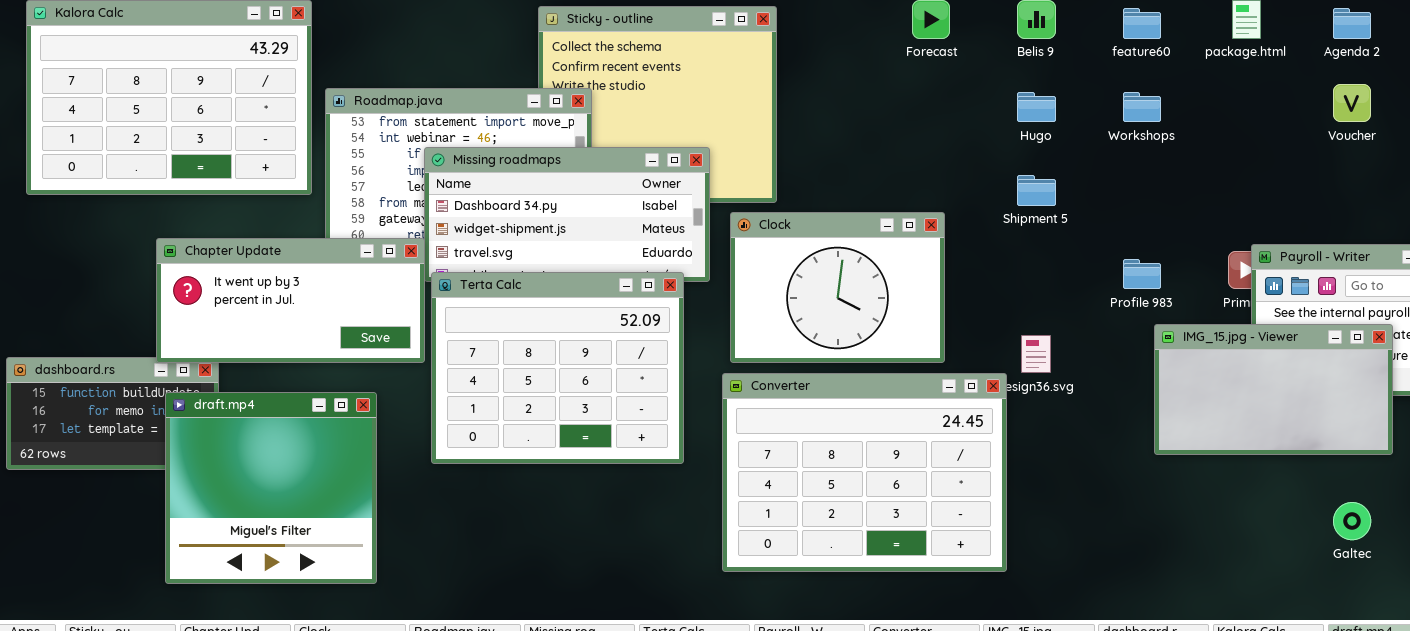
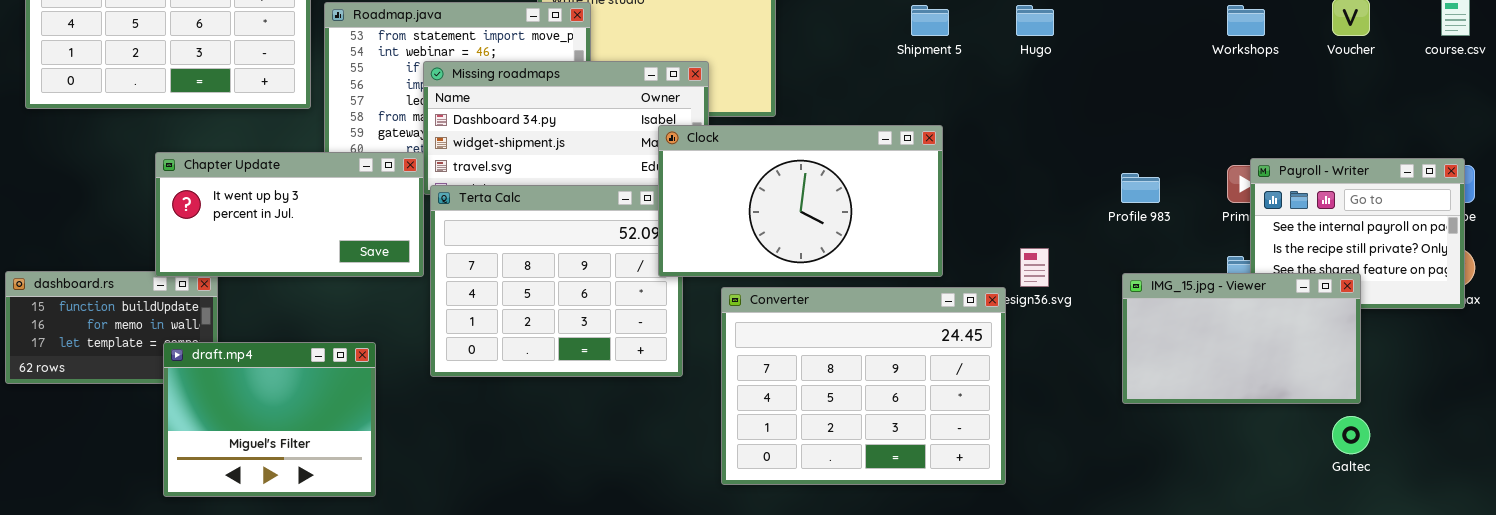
Workshops: [1123,92,1161,122] -> [1227,5,1265,36], moved
Shipment 5: [1017,175,1056,206] -> [911,5,949,36], moved
Clock: [730,212,945,363] -> [658,125,943,277], resized
IMG_15.jpg - Viewer: [1154,324,1393,455] -> [1122,273,1361,404], moved
draft.mp4: [165,392,377,584] -> [163,342,376,497], resized

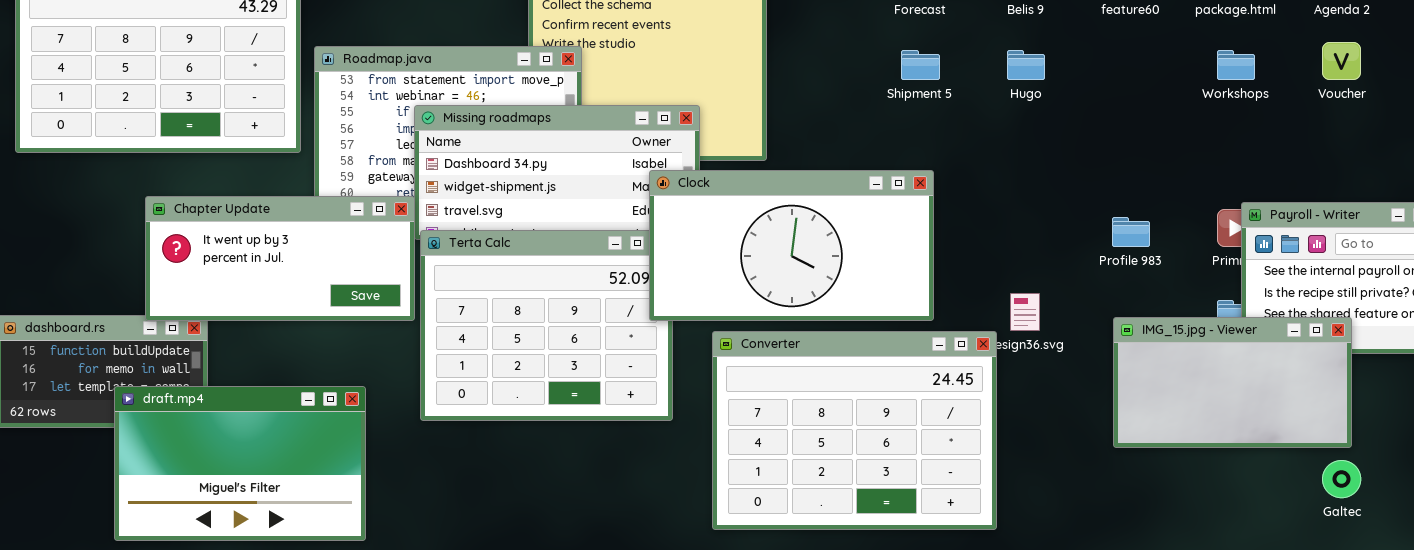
draft.mp4: [163,342,376,497] -> [114,386,366,541], resized

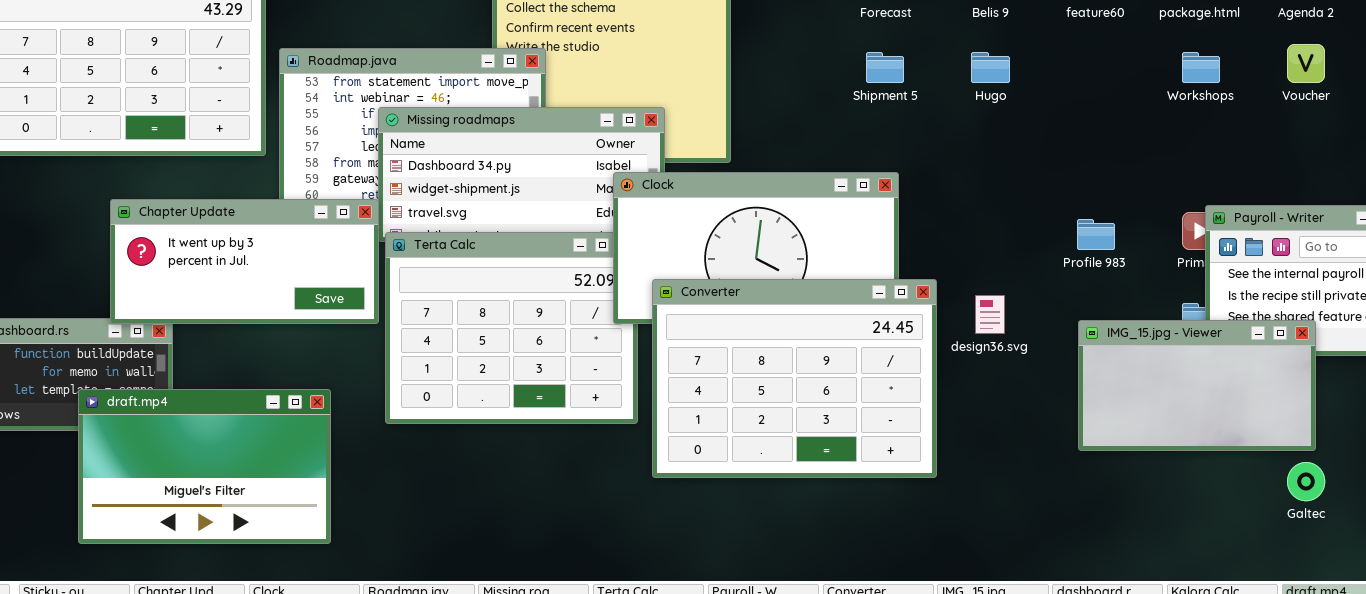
Converter: [712,331,997,530] -> [652,279,937,478], moved

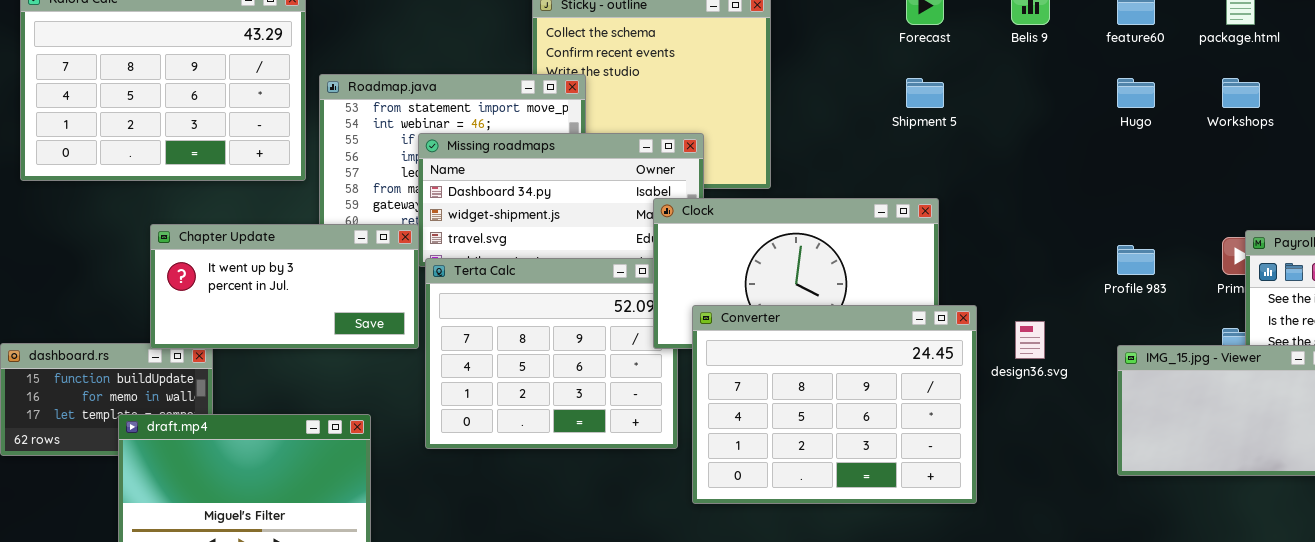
Hugo: [971,52,1010,83] -> [1117,78,1155,108], moved

